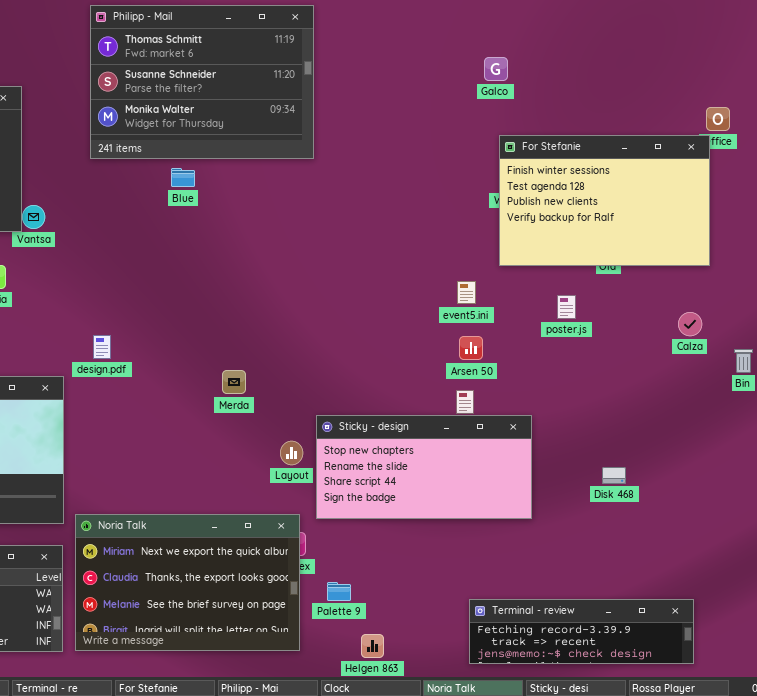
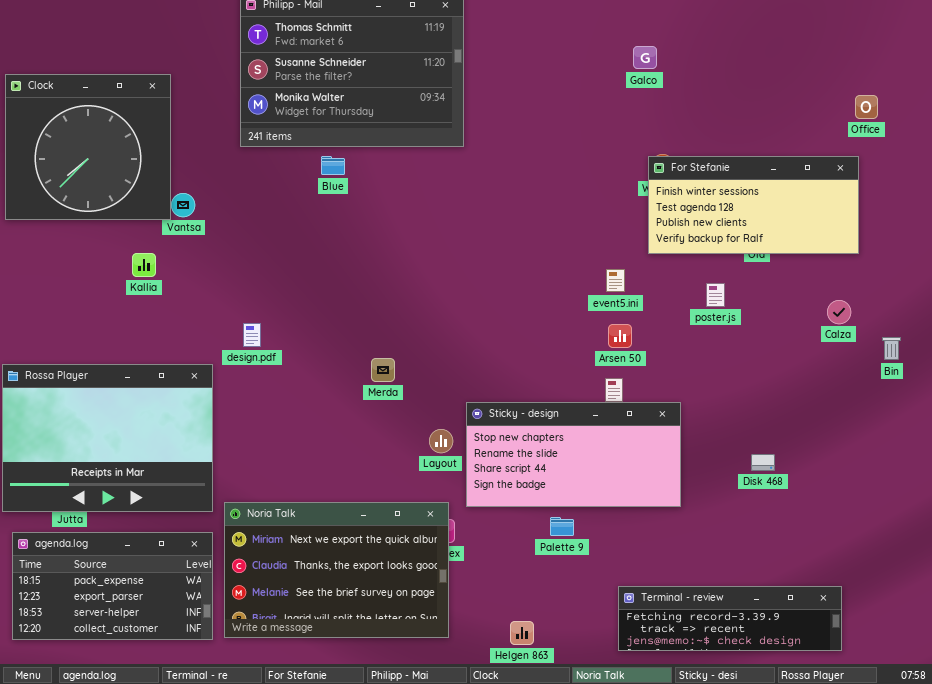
For Stefanie: [499,135,710,266] -> [648,156,859,254], resized
Palette 9: [327,582,351,601] -> [550,517,574,536], moved

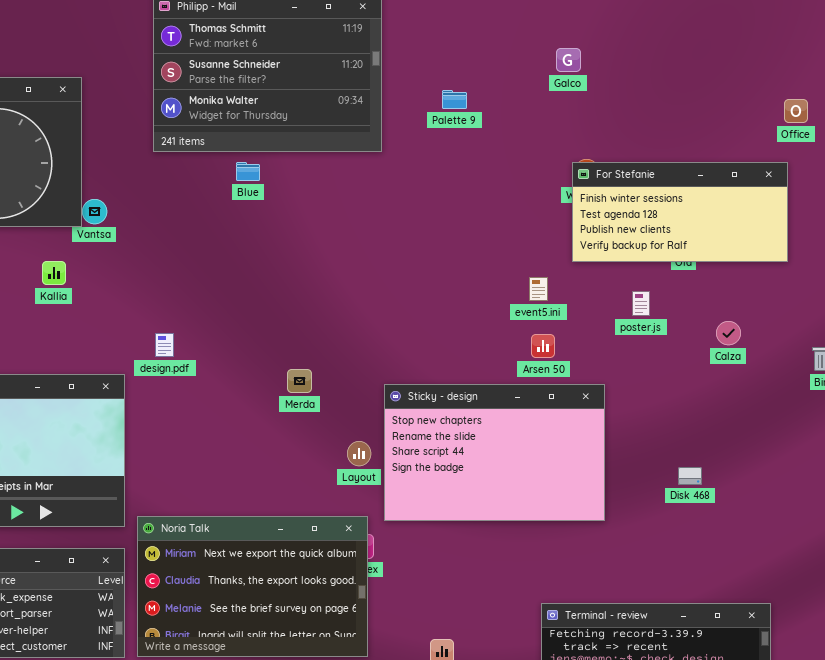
Calza: [827,300,851,324] -> [716,321,741,345], moved
Sticky - design: [466,402,681,507] -> [384,384,605,521], resized
Palette 9: [550,517,574,536] -> [442,90,467,109], moved

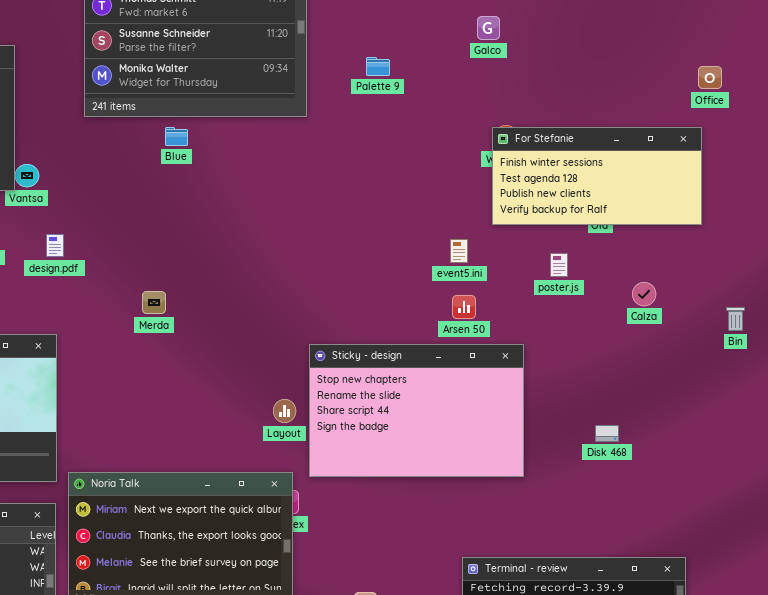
design.pdf: [155,333,174,357] -> [46,234,64,257], moved
Merda: [287,369,312,393] -> [142,291,166,314], moved

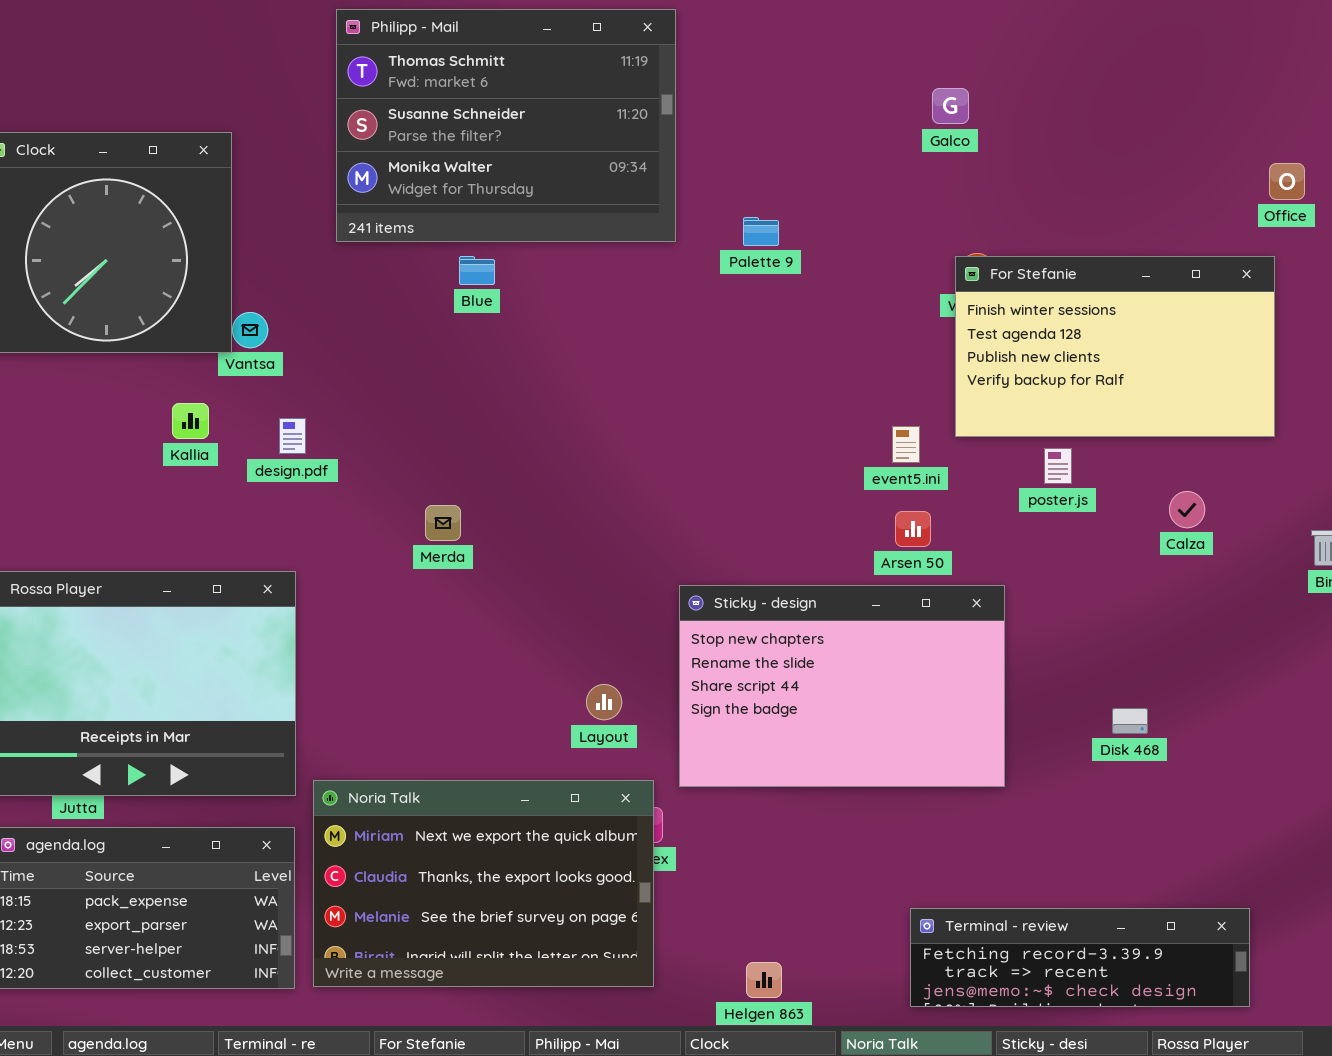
Palette 9: [366,57,390,76] -> [743,217,779,246], moved
For Stefanie: [492,127,702,225] -> [955,256,1275,437], resized
Layout: [273,399,296,423] -> [586,684,622,720], moved

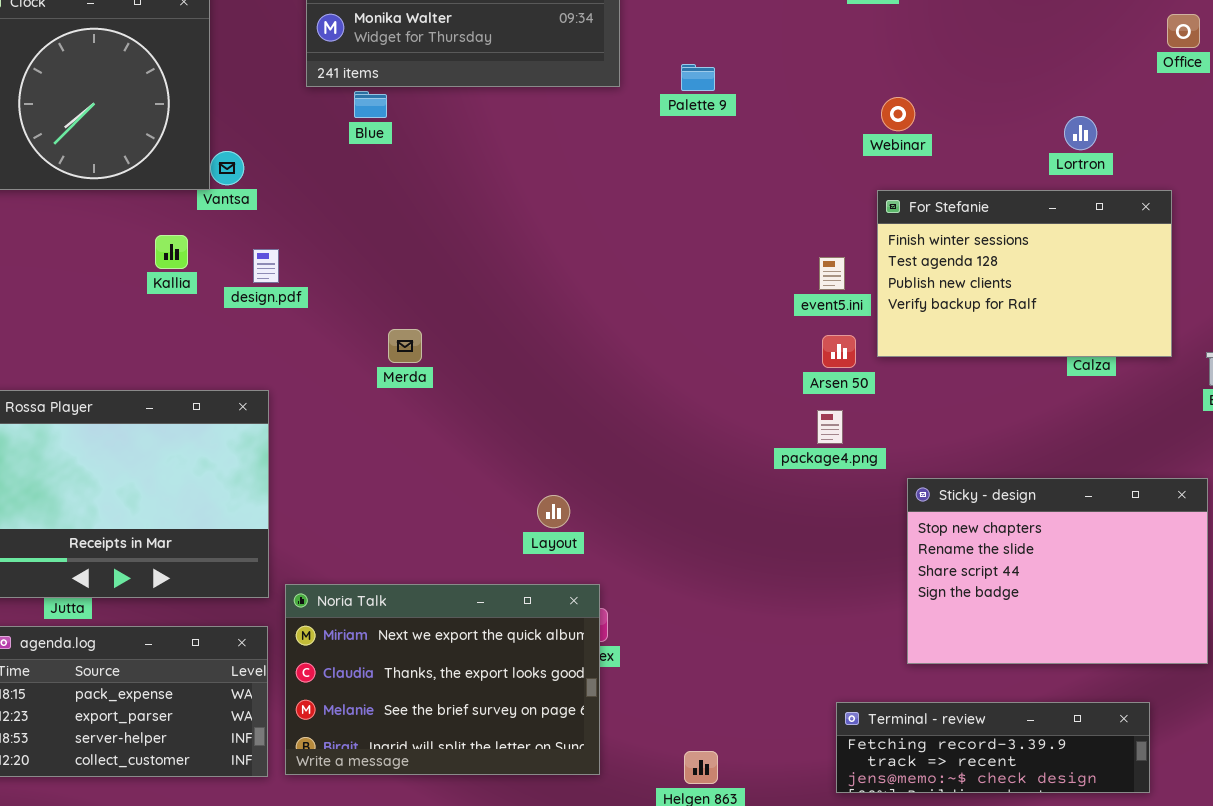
Blue: [459,256,495,285] -> [354,91,387,118], moved
For Stefanie: [955,256,1275,437] -> [877,190,1172,357], moved
Sticky - design: [679,585,1005,787] -> [907,478,1208,664], moved

